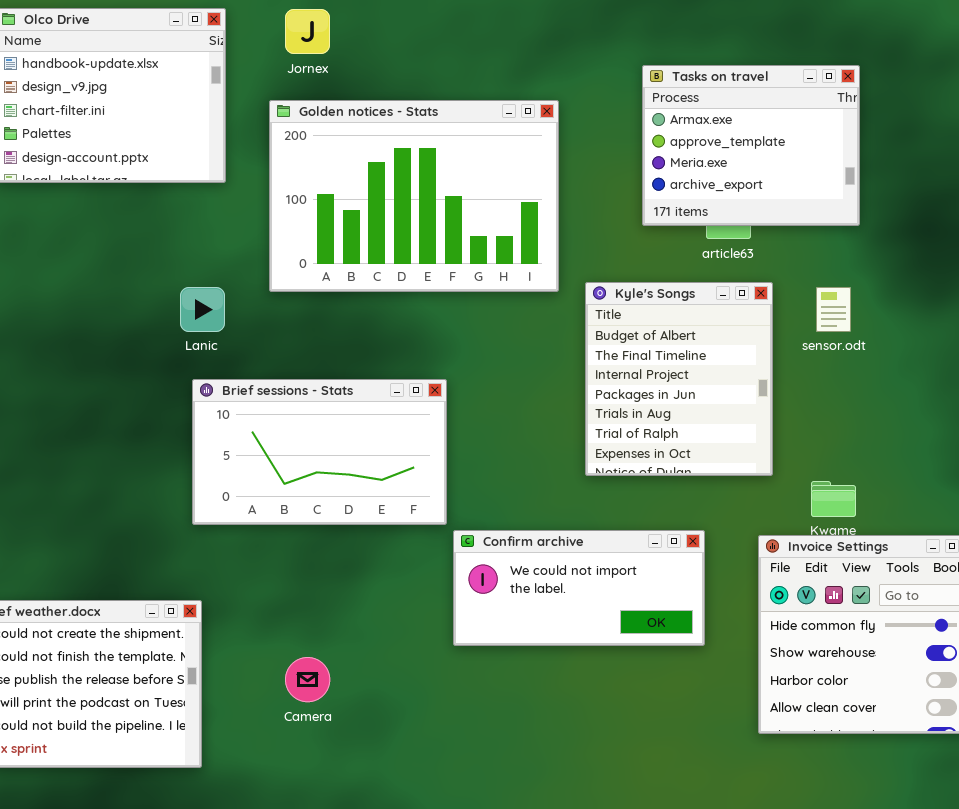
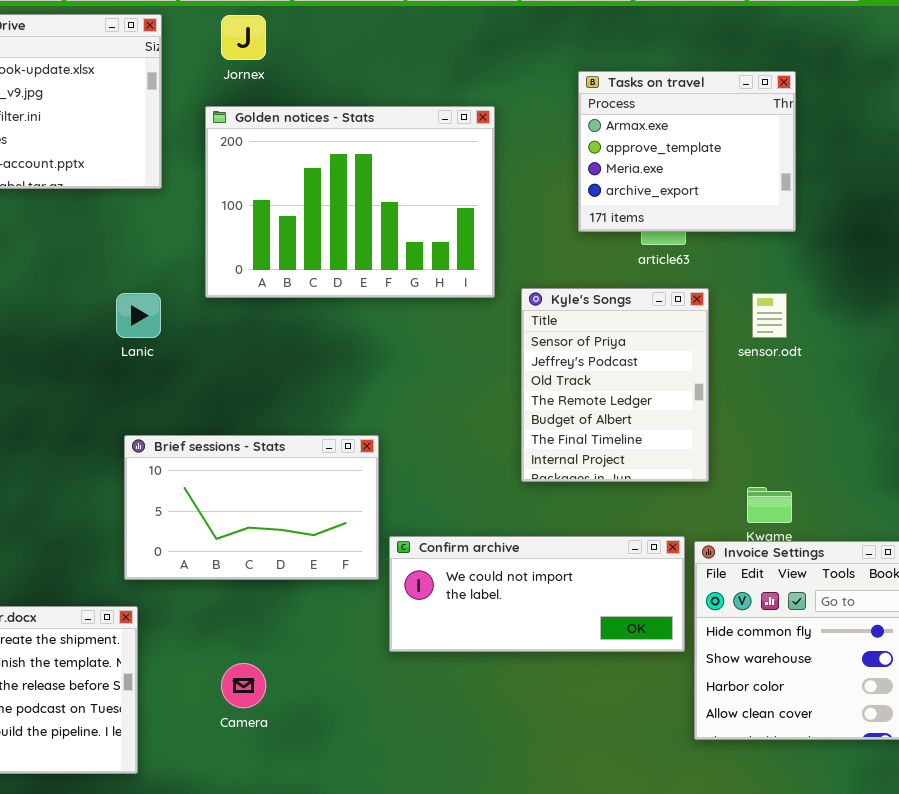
Kyle's Songs: [585,282,773,476] -> [521,288,709,482], scrolled up 4 rows
Brief sessions - Stats: [192,379,447,525] -> [124,435,379,580], moved
Confirm archive: [453,530,705,646] -> [389,536,685,652], resized

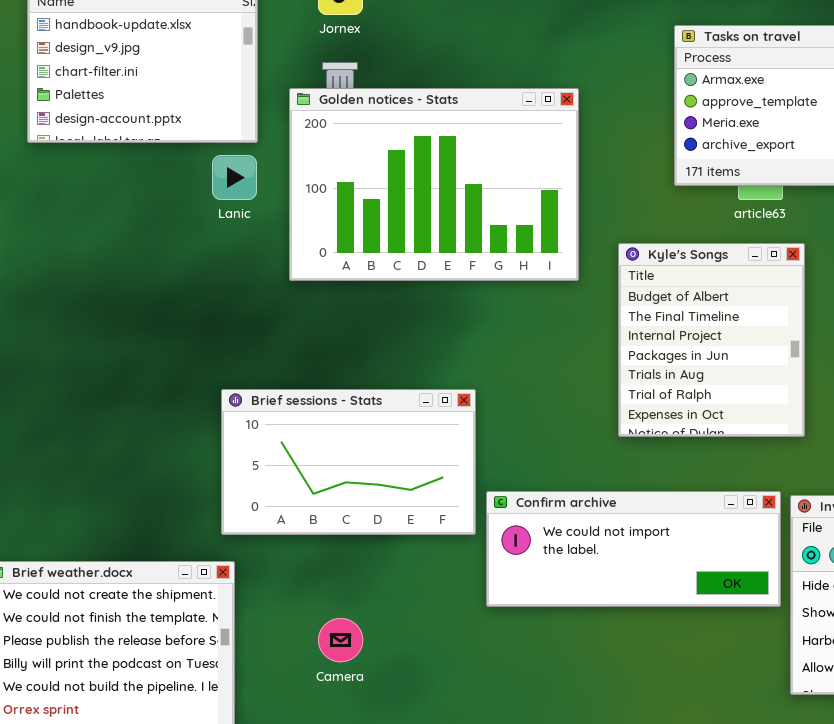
Golden notices - Stats: [205,106,495,298] -> [289,88,579,281], moved
Kyle's Songs: [521,288,709,482] -> [618,243,805,437], scrolled down 4 rows
Lanic: [116,293,161,338] -> [212,155,257,200], moved

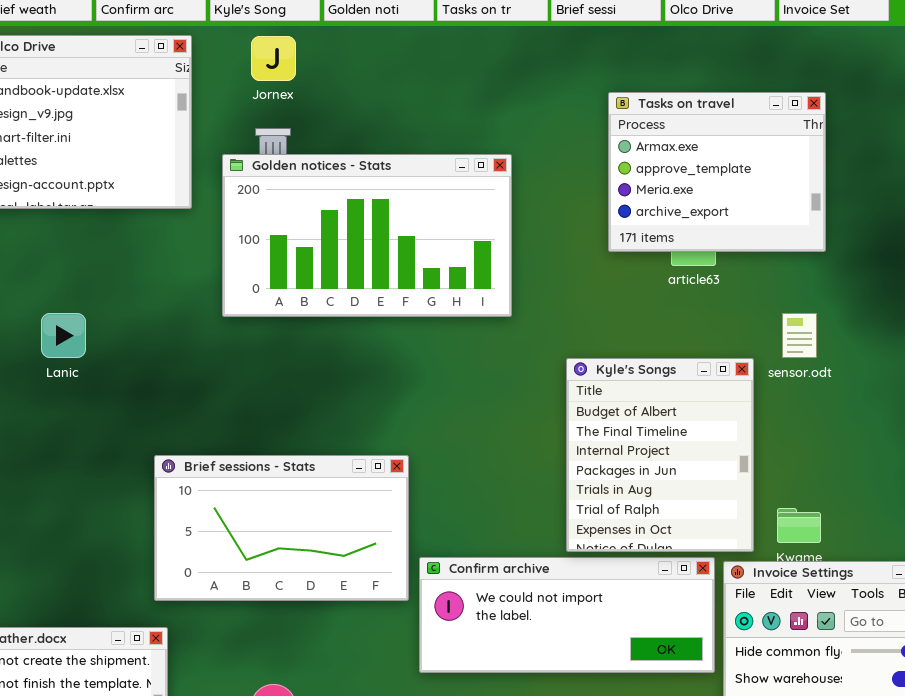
Golden notices - Stats: [289,88,579,281] -> [222,154,512,317], resized
Lanic: [212,155,257,200] -> [41,313,86,358], moved
Kyle's Songs: [618,243,805,437] -> [566,358,754,552], moved

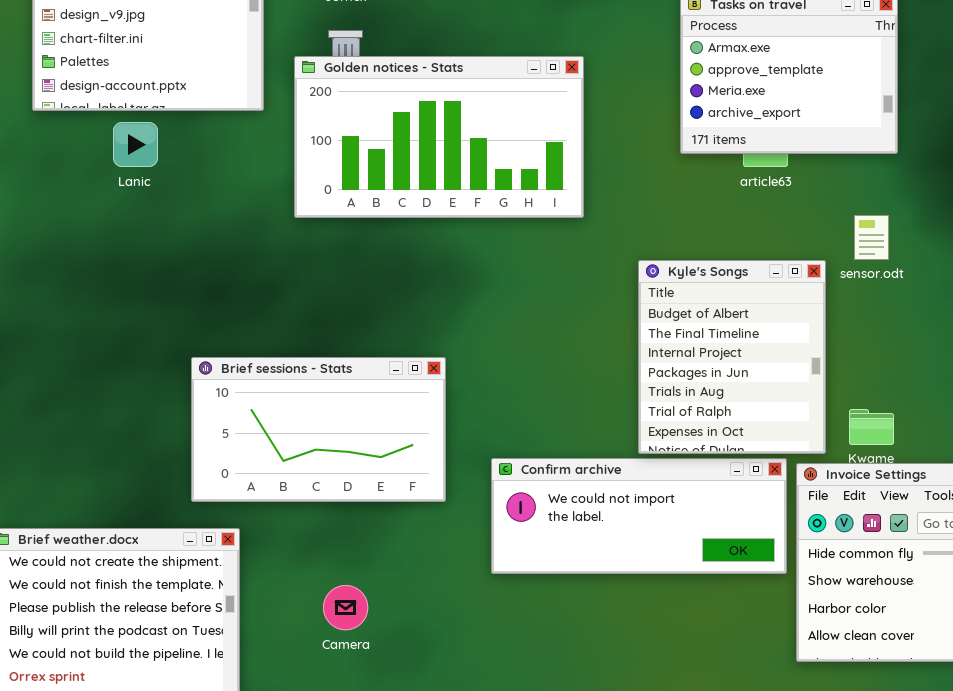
Lanic: [41,313,86,358] -> [113,122,158,167], moved
Brief sessions - Stats: [154,455,409,601] -> [191,357,446,502], moved

